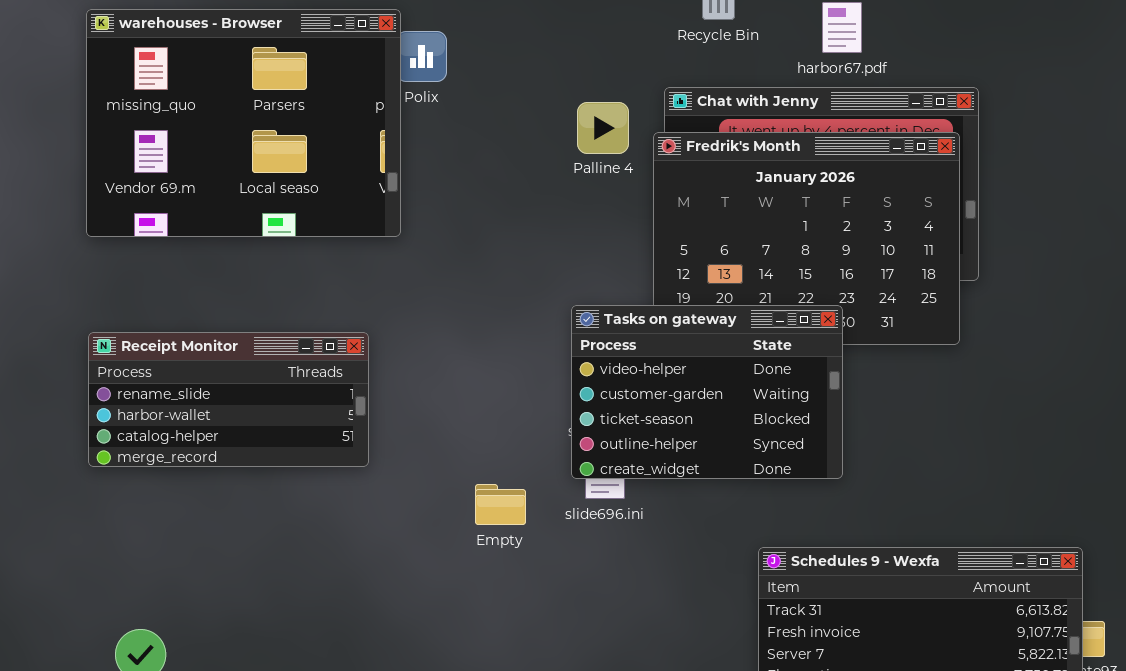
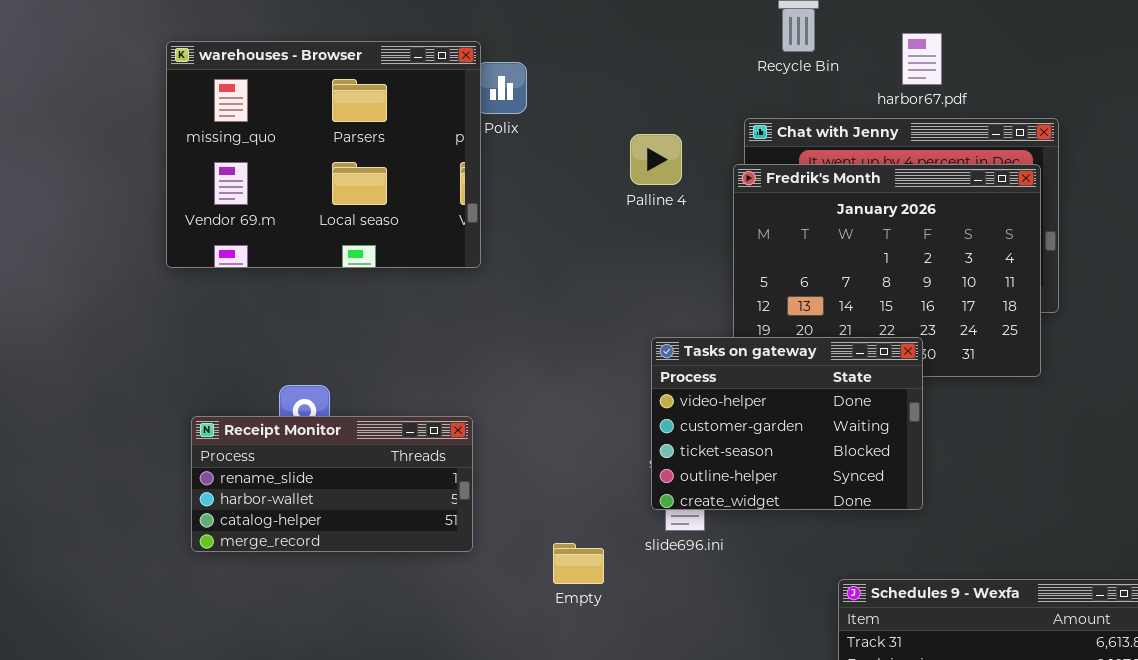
Palline 4: [577,102,629,154] -> [630,134,682,185], moved
Receipt Monitor: [88,332,369,467] -> [191,416,473,552], moved
Empty: [475,484,526,525] -> [553,543,604,584], moved

